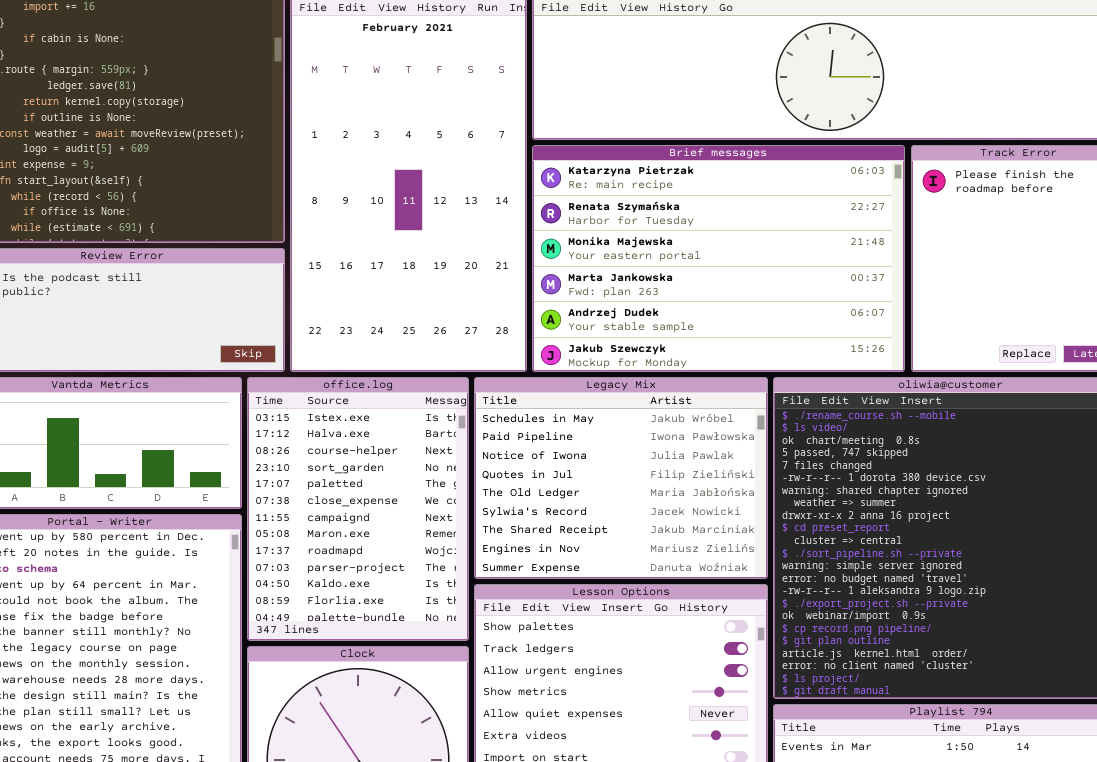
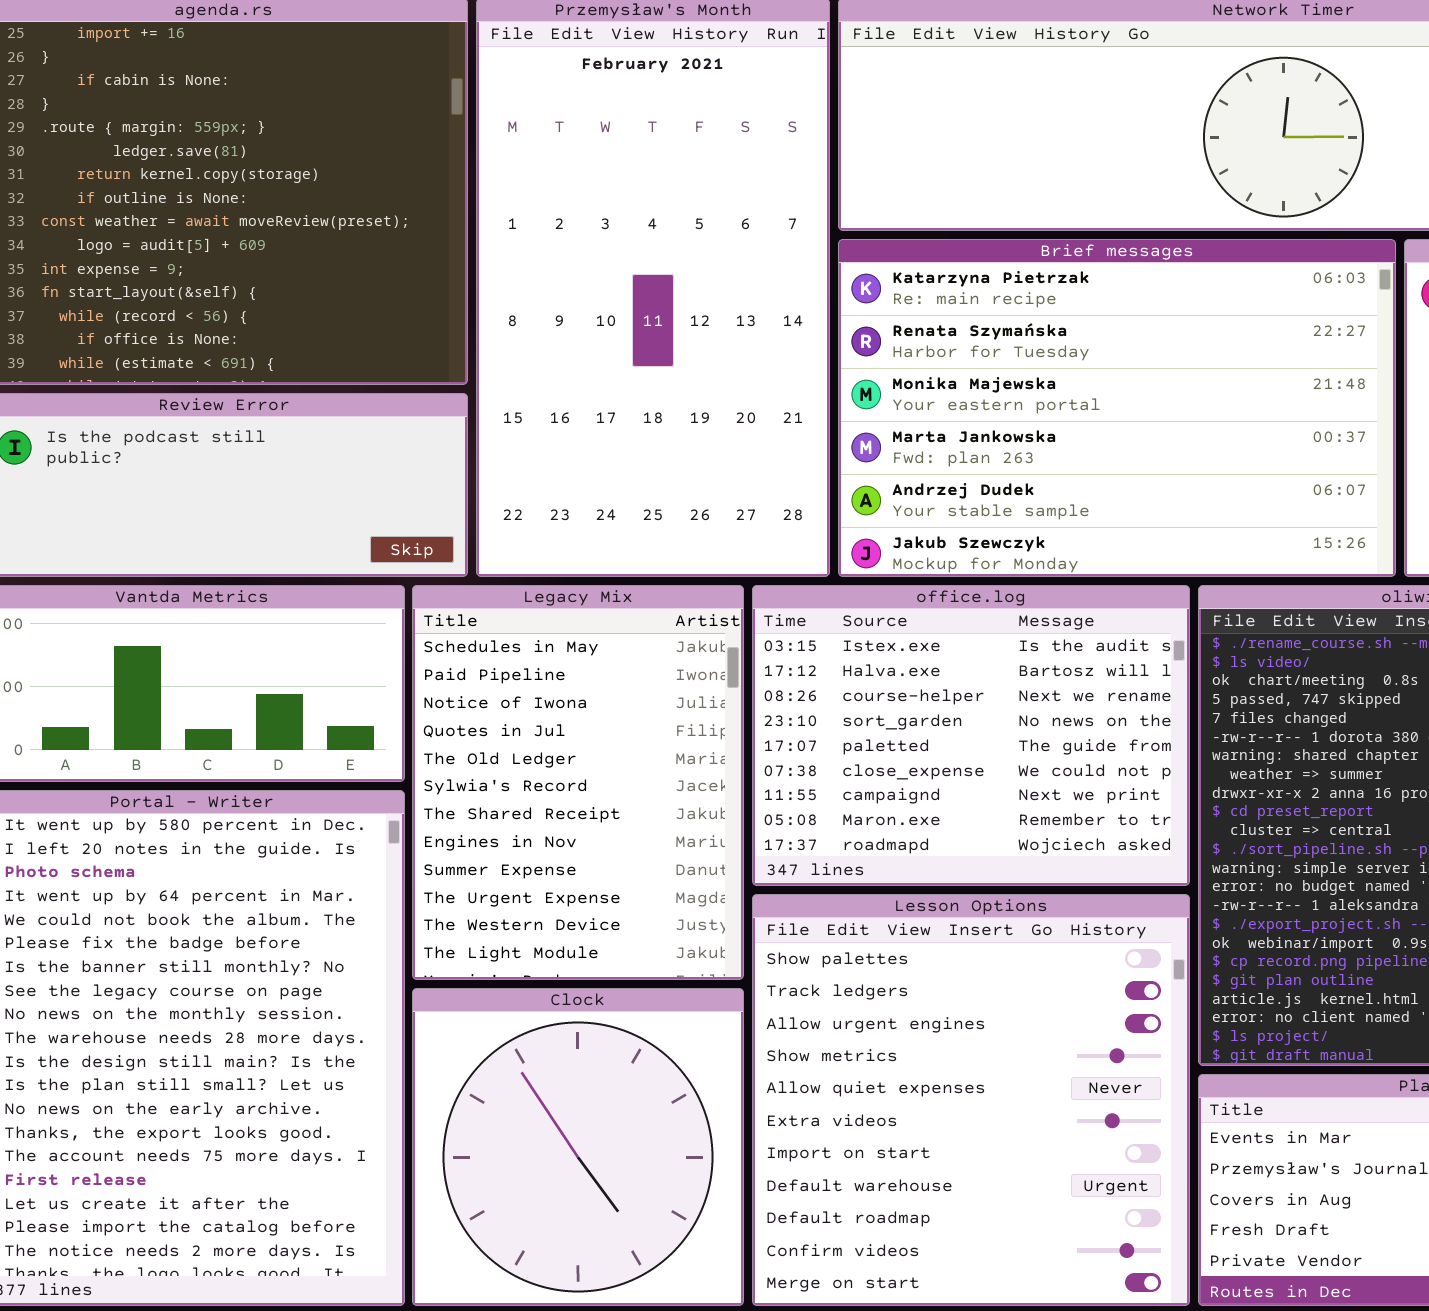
office.log: [247,377,469,641] -> [752,585,1190,886], moved, resized
Legacy Mix: [474,377,768,579] -> [412,585,744,980], moved, resized

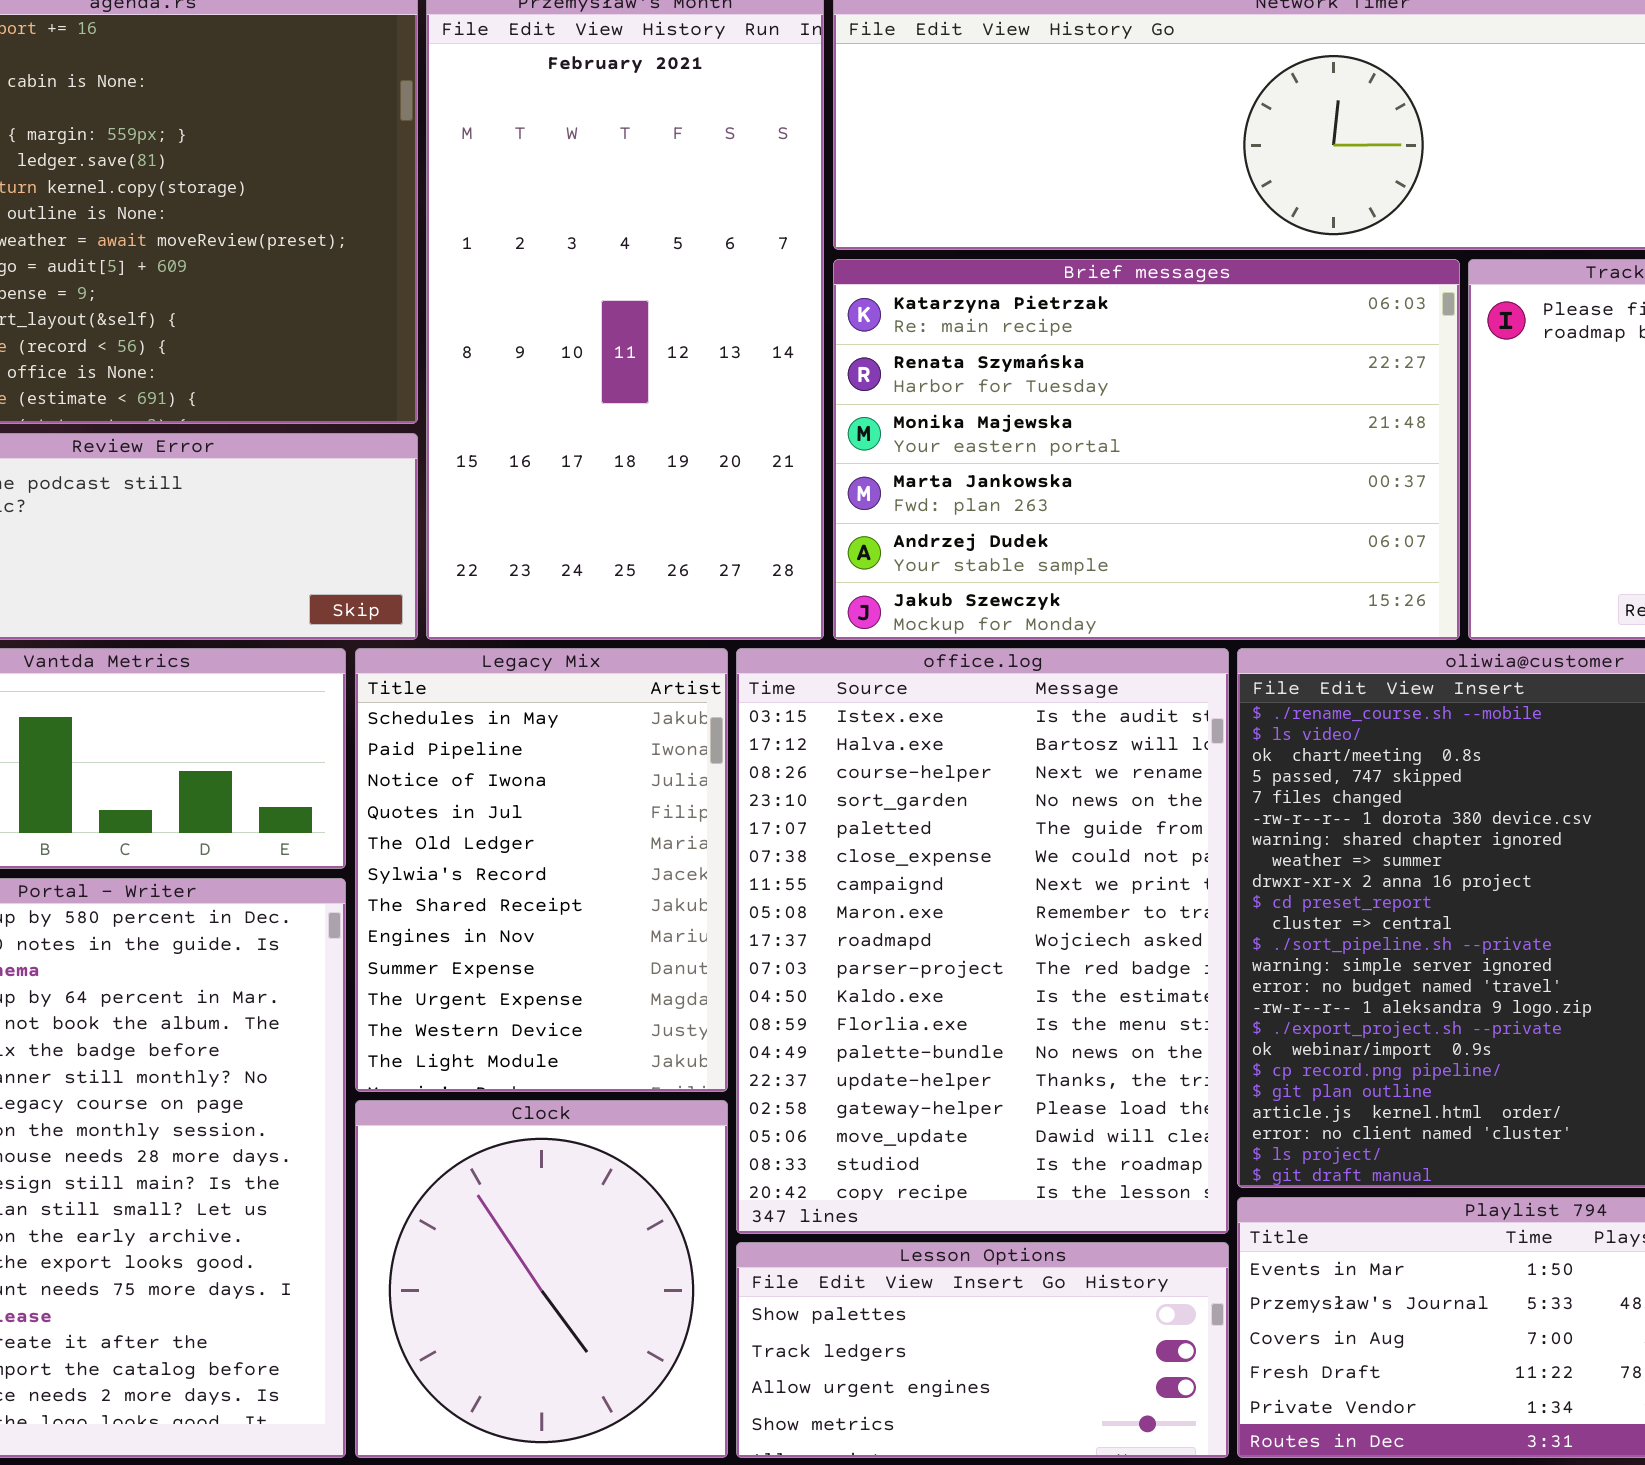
office.log: [752,585,1190,886] -> [736,648,1229,1234], resized
Lesson Options: [752,894,1190,1306] -> [736,1242,1229,1458], resized

